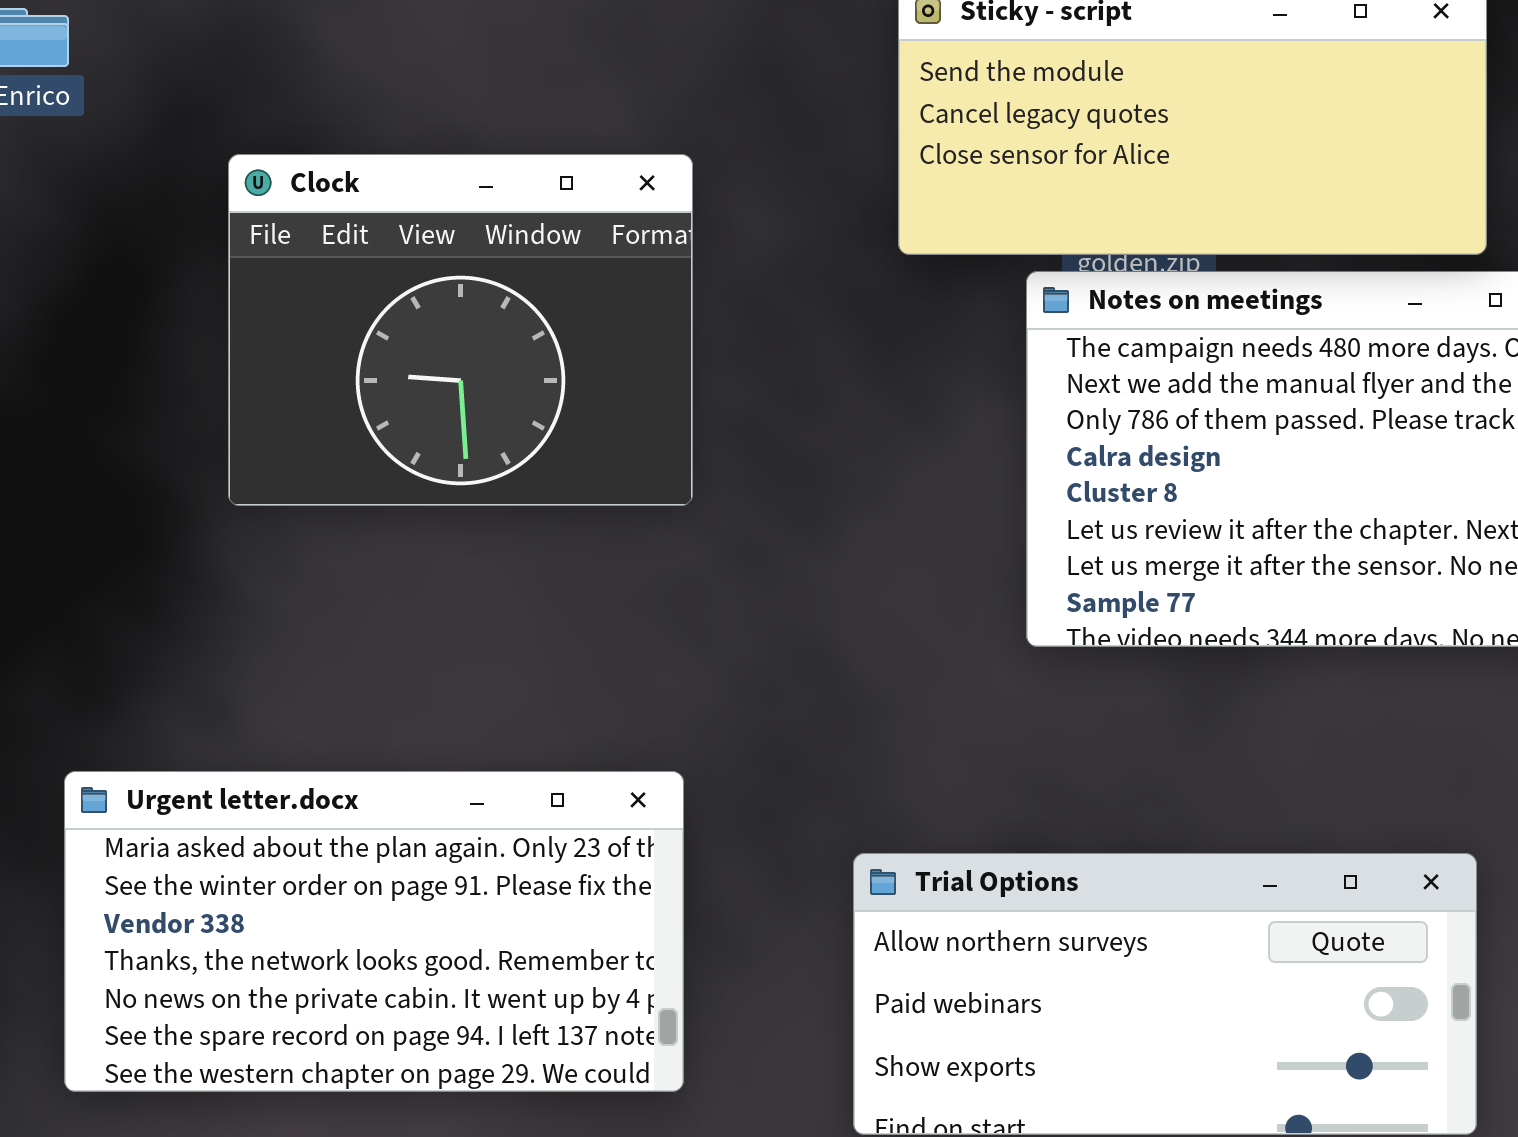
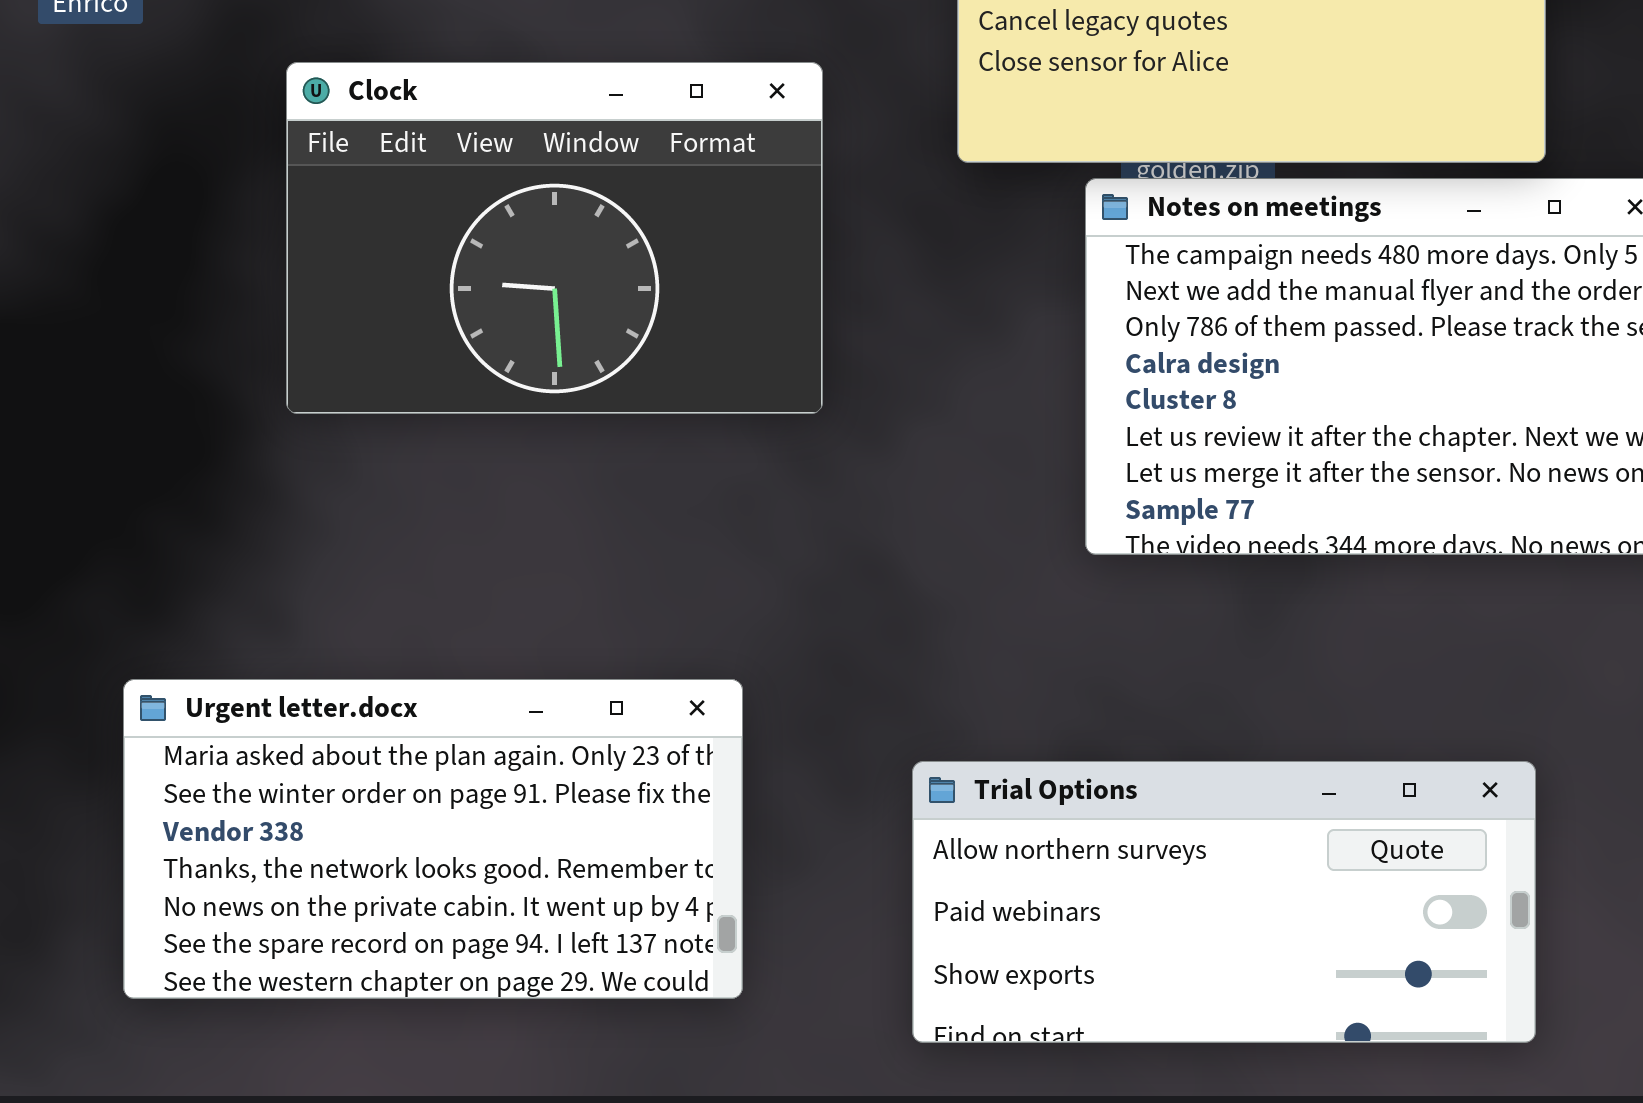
Clock: [228,154,693,506] -> [286,62,823,414], resized

